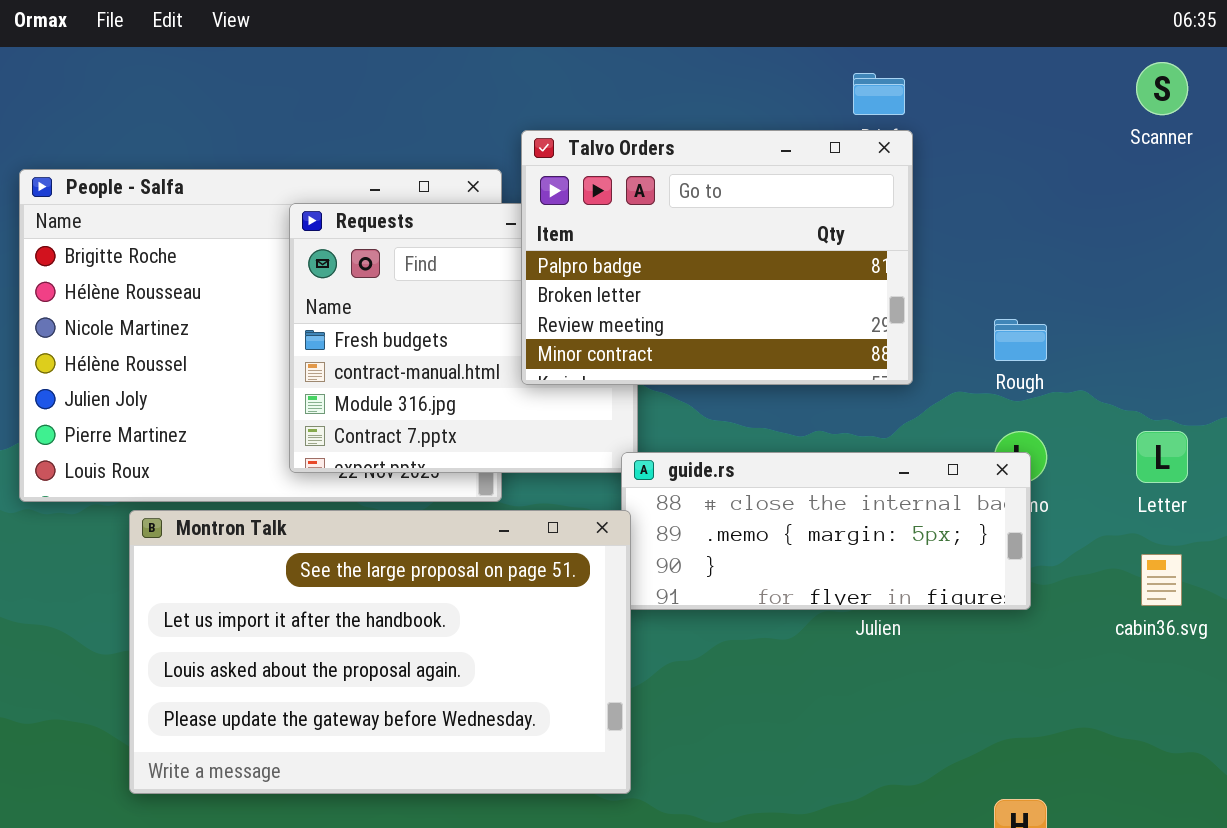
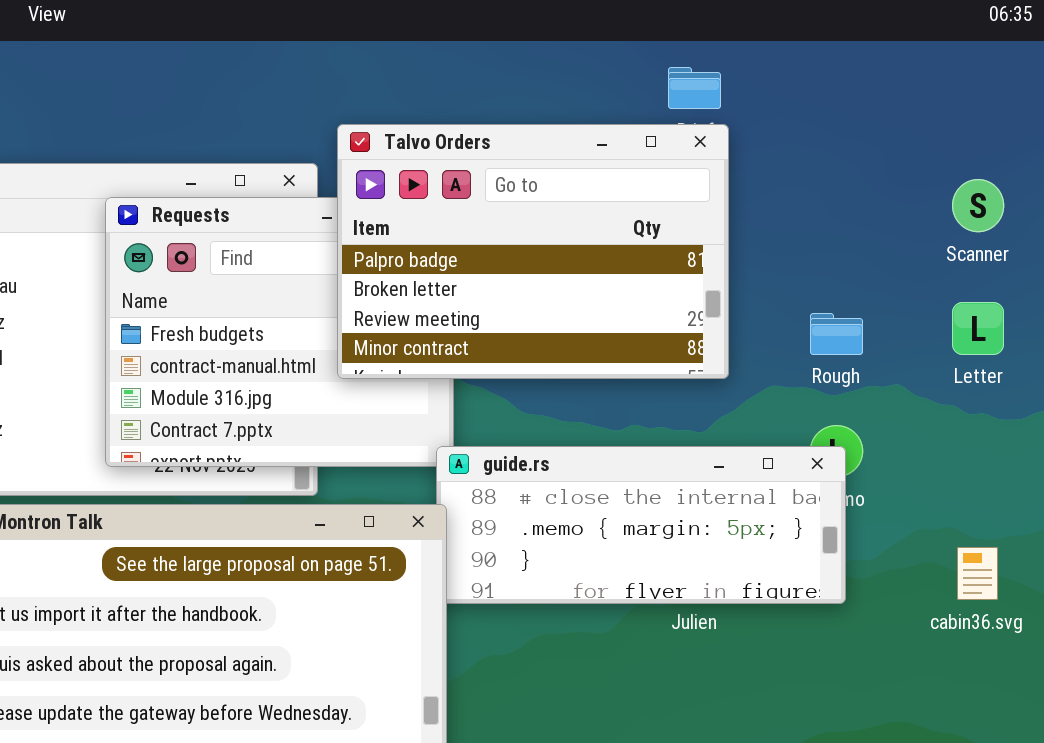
Scanner: [1136,62,1188,115] -> [952,179,1004,232], moved
Letter: [1136,431,1188,483] -> [952,302,1004,355], moved

